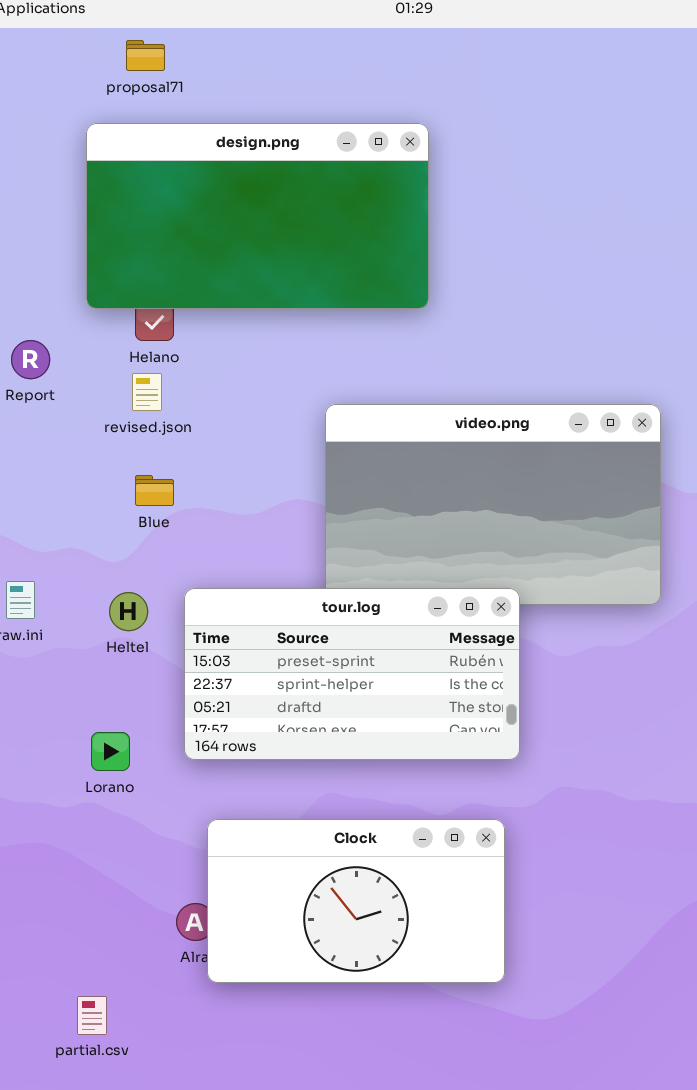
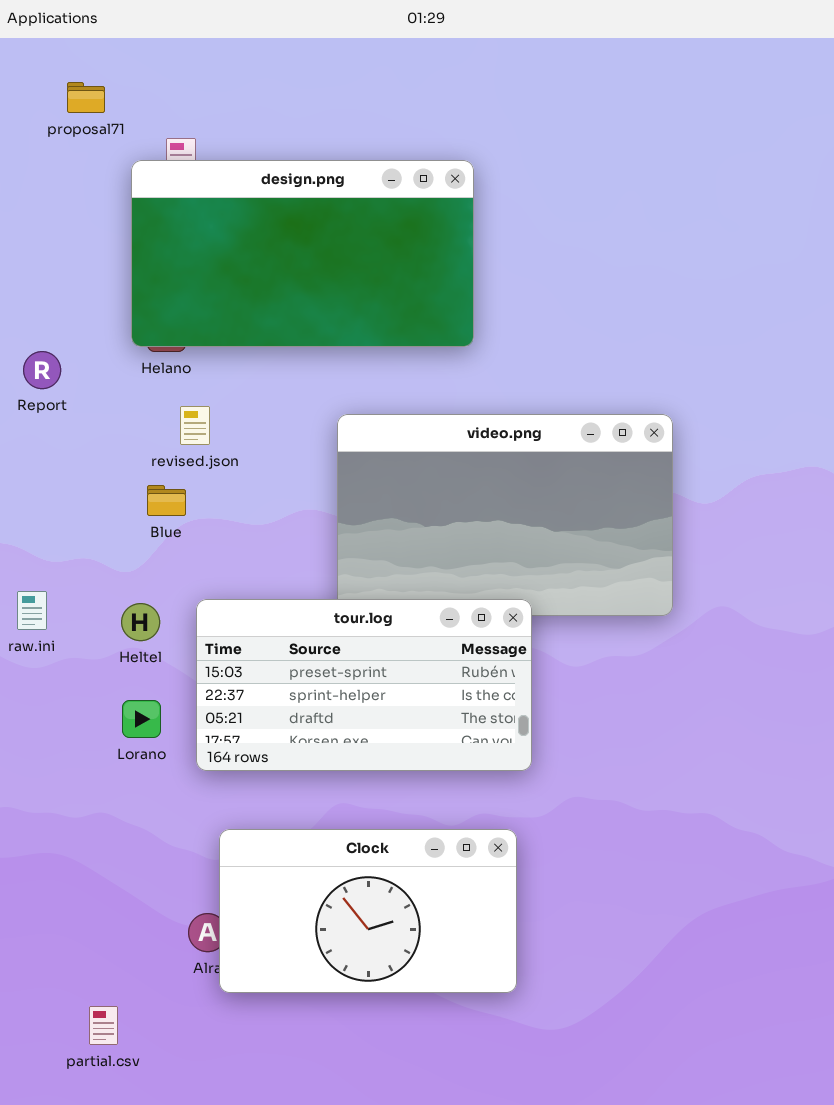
proposal71: [126,40,165,71] -> [67,82,105,113], moved
design.png: [86,123,429,309] -> [131,160,474,347], moved
revised.json: [132,373,162,411] -> [180,406,210,445], moved
Lorano: [91,732,130,771] -> [122,700,161,738], moved

